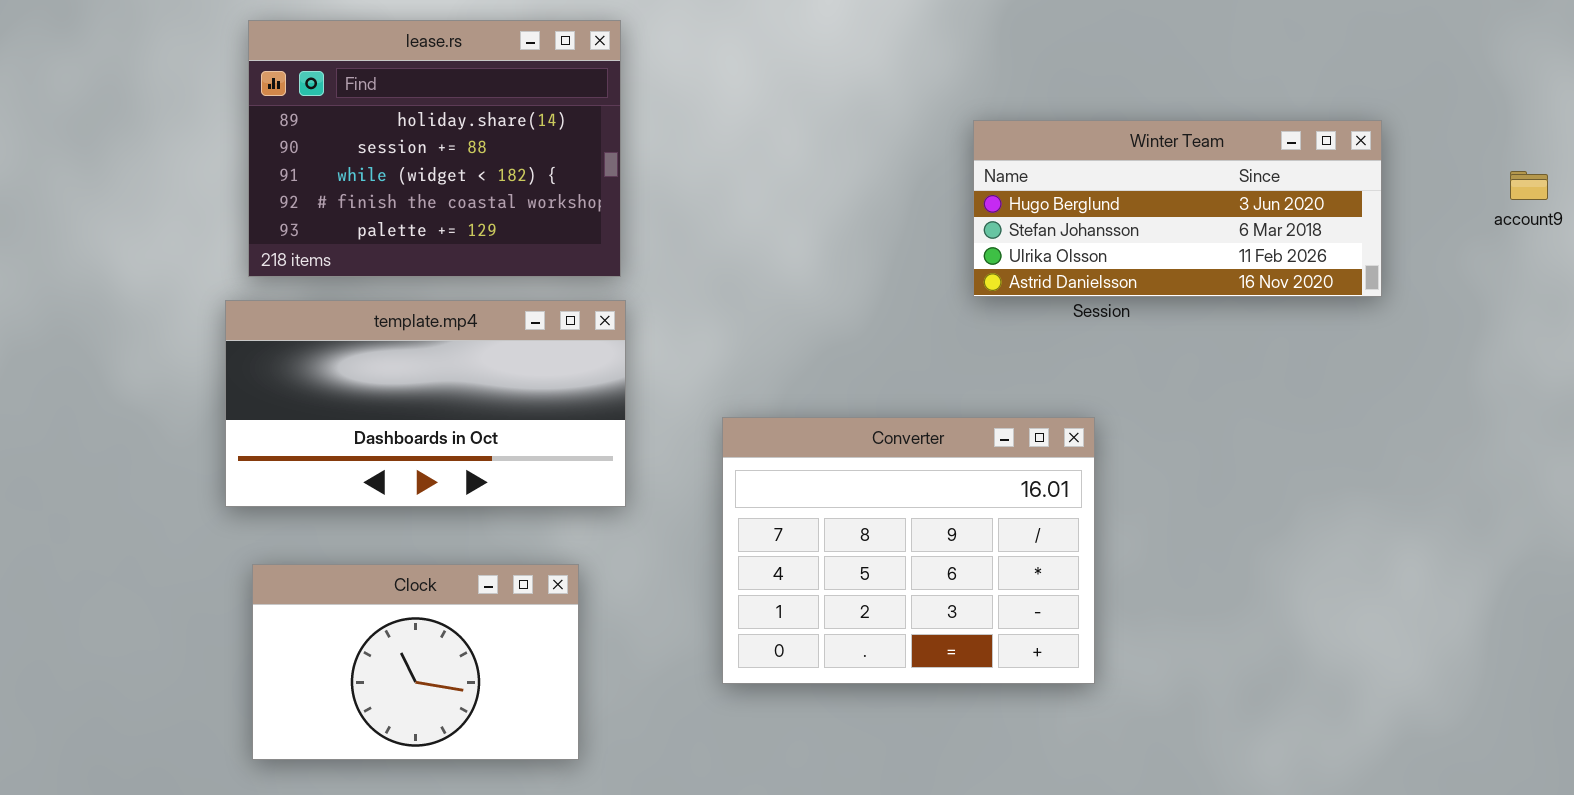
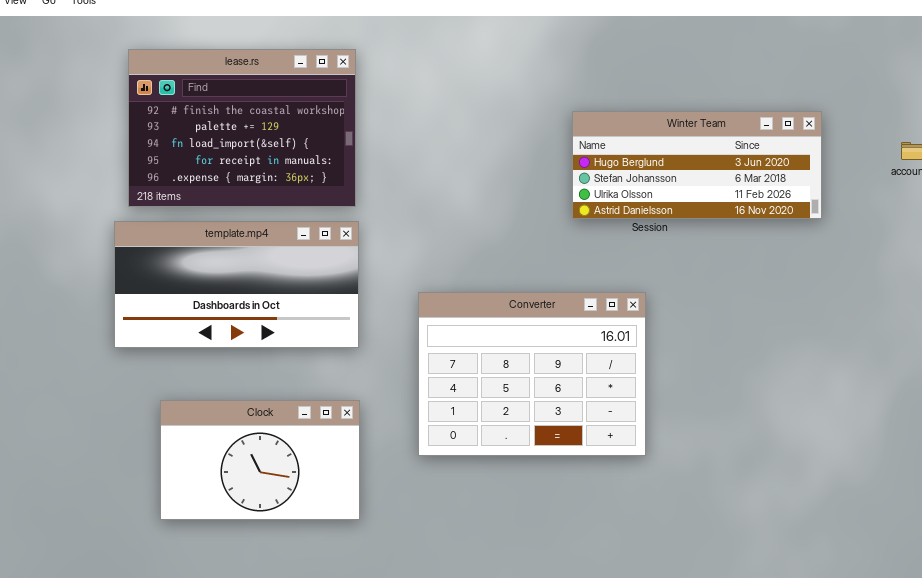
lease.rs: [248,20,621,277] -> [128,49,356,207], scrolled down 3 rows
Clock: [252,564,579,760] -> [160,400,360,520], moved

